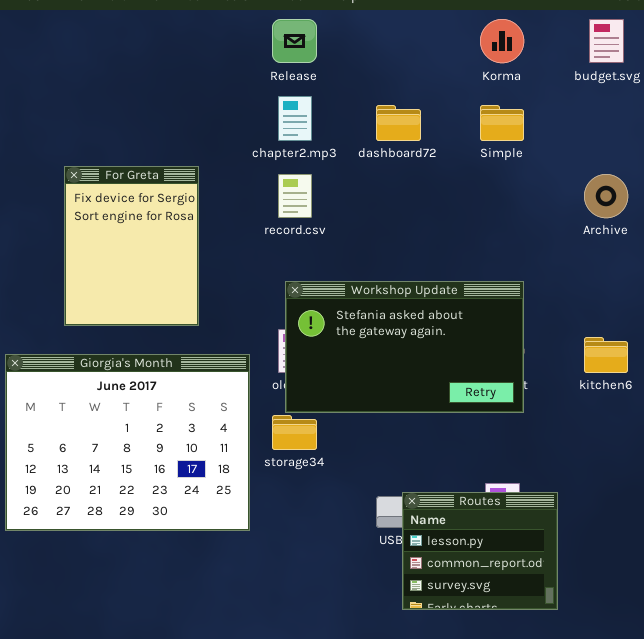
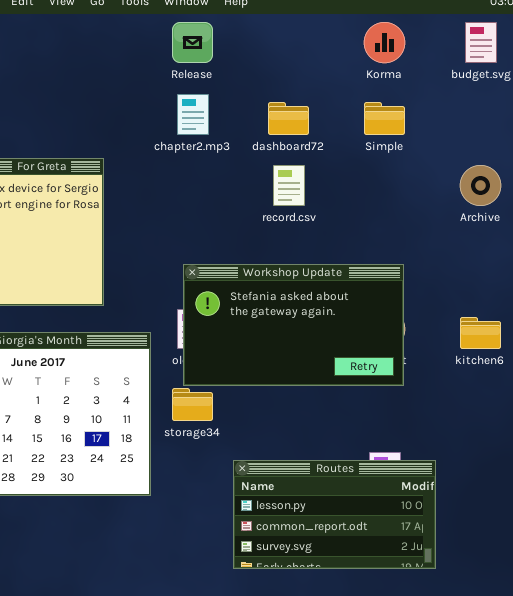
record.csv: [278,174,312,218] -> [273,165,305,206], moved
Routes: [402,492,558,610] -> [233,460,436,569], resized

